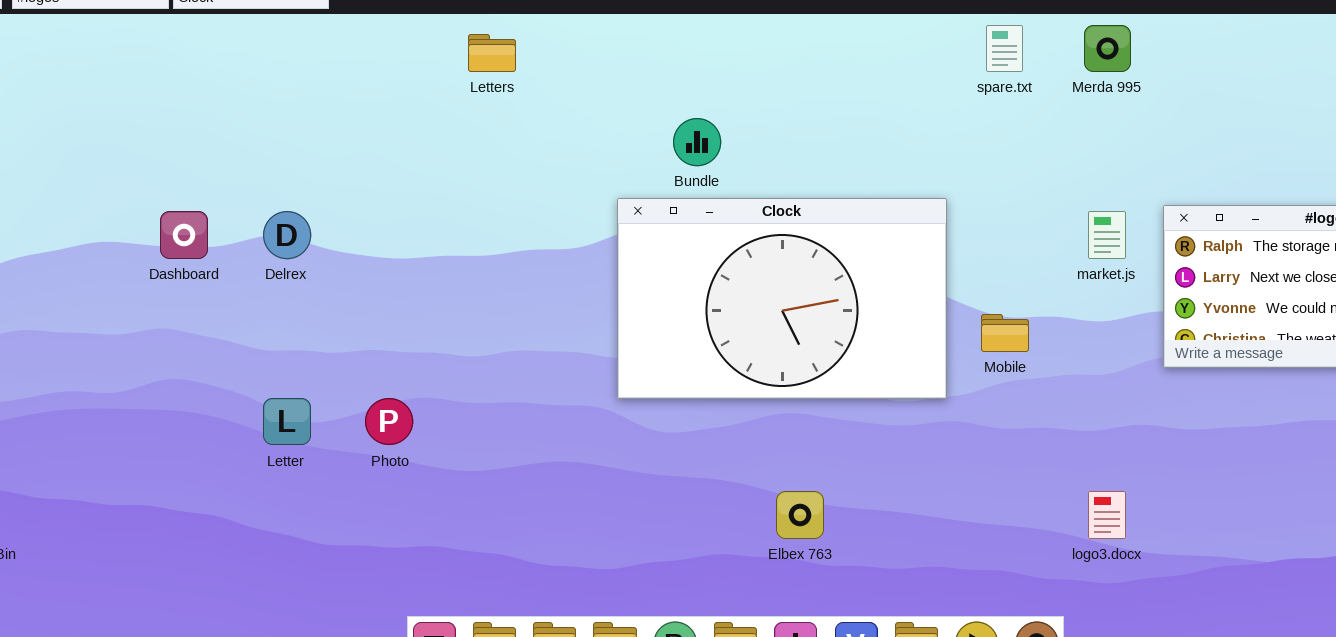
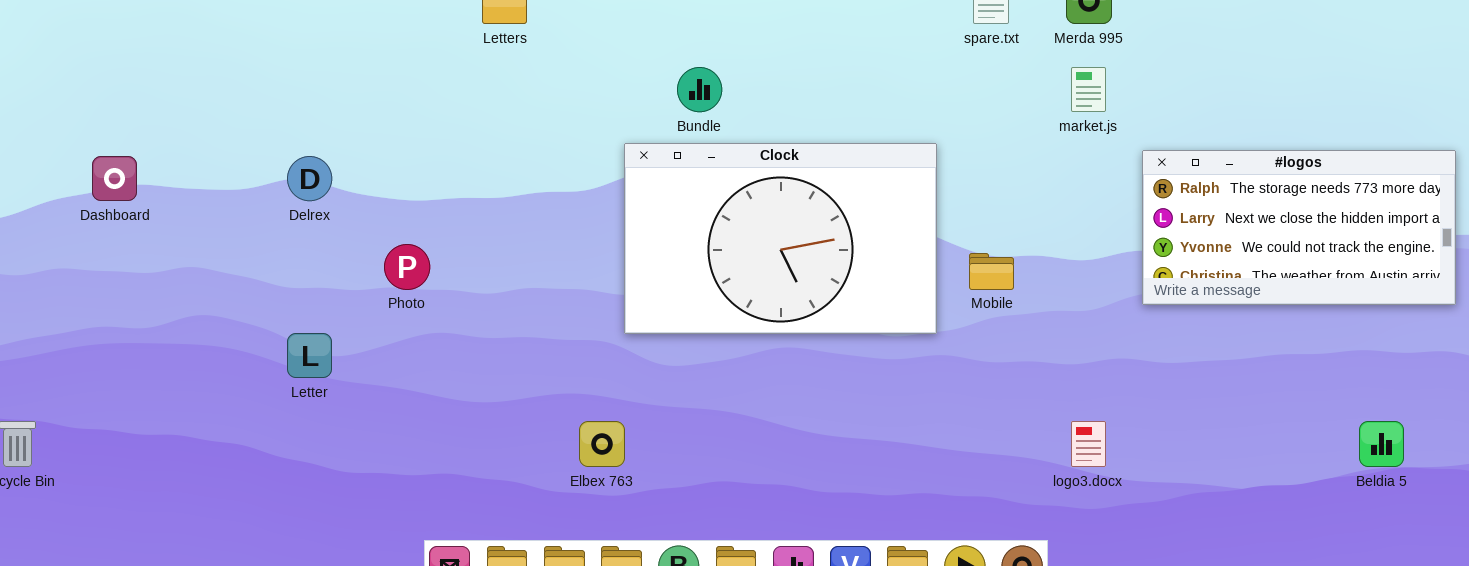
Dashboard: [160,211,208,259] -> [92,156,137,201], moved
market.js: [1088,211,1126,259] -> [1071,67,1106,112], moved
Photo: [365,398,413,445] -> [384,244,430,290], moved
Elbex 763: [776,491,824,539] -> [579,421,625,467], moved

